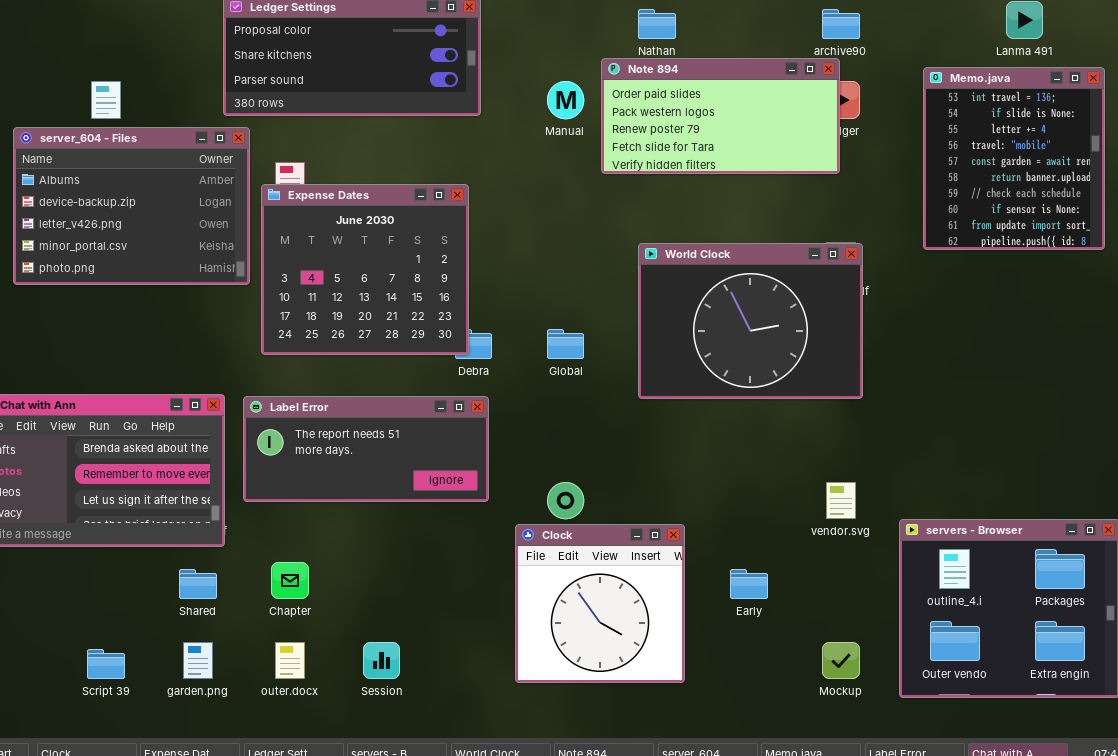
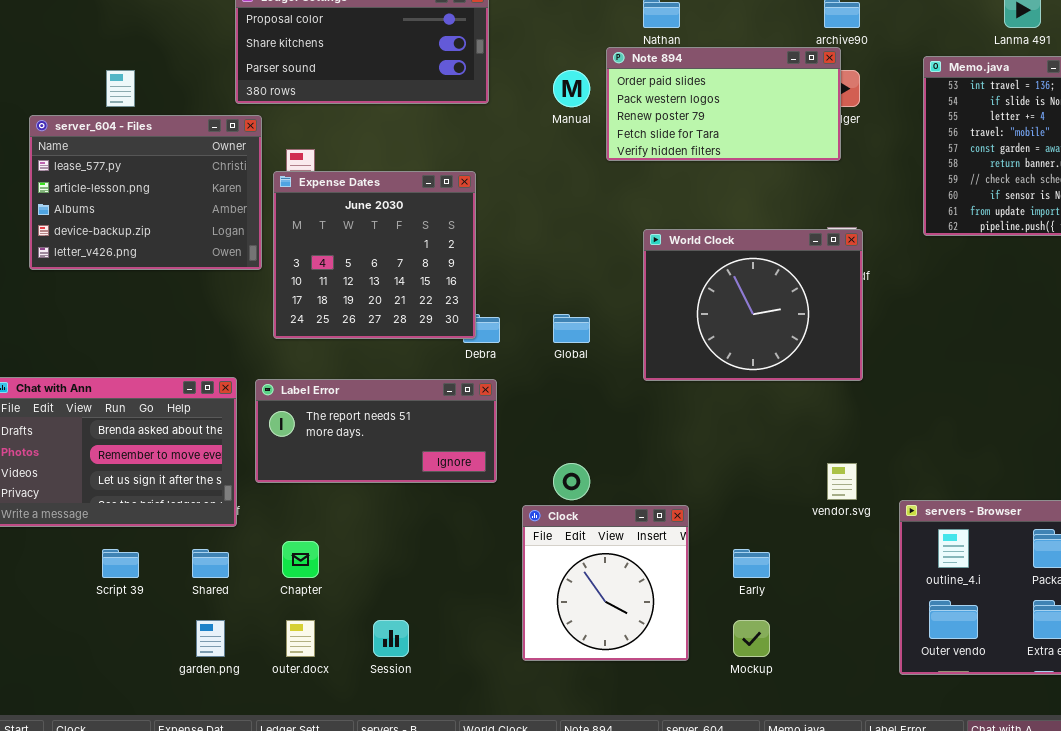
server_604 - Files: [13,127,250,285] -> [29,115,262,270], scrolled up 2 rows
Mockup: [822,642,860,679] -> [733,620,770,657], moved
Script 39: [87,649,125,679] -> [102,549,139,578], moved

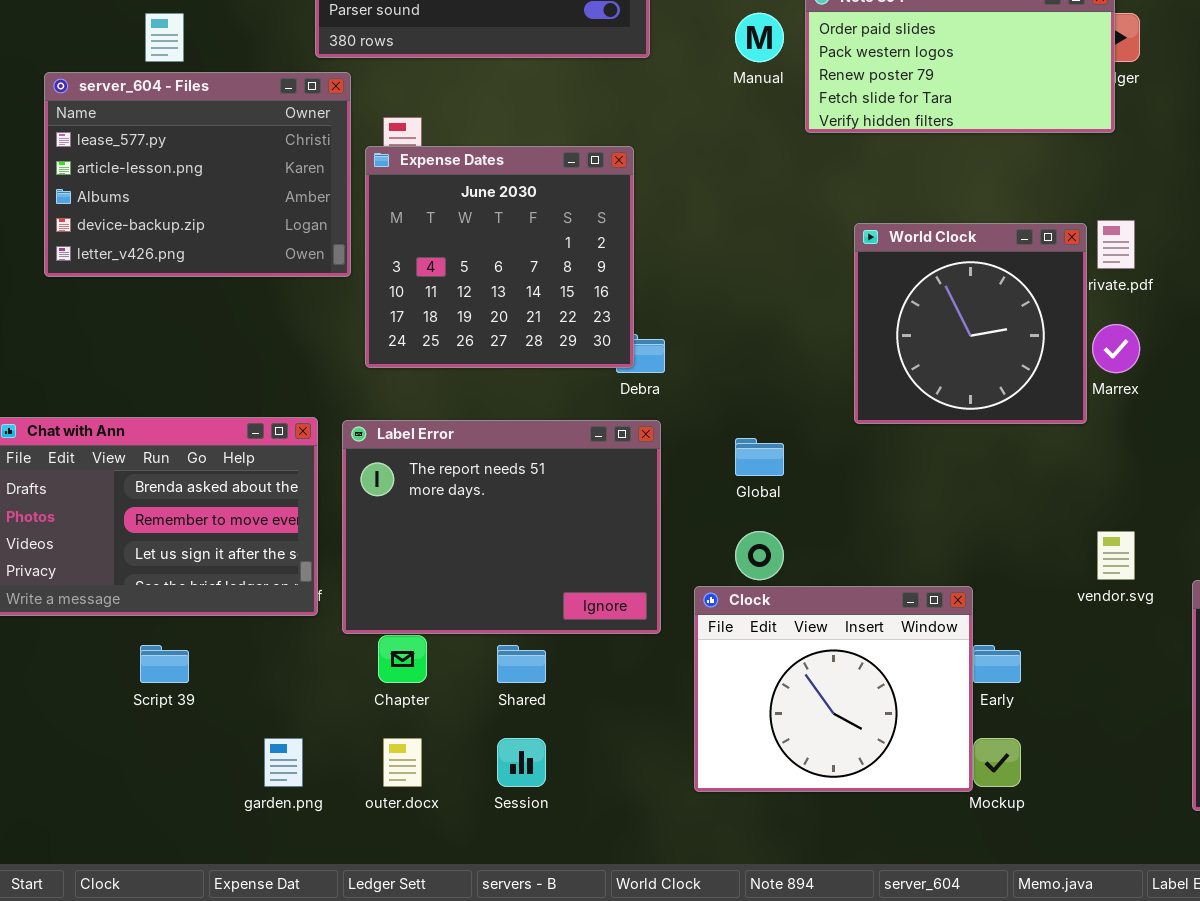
World Clock: [643,229,863,381] -> [854,223,1087,424], resized
Global: [553,314,590,343] -> [735,438,784,476], moved
Label Error: [255,379,497,483] -> [342,420,661,634], resized
Clock: [522,505,689,661] -> [694,586,973,792], resized
Shared: [192,549,229,578] -> [497,645,546,683], moved

